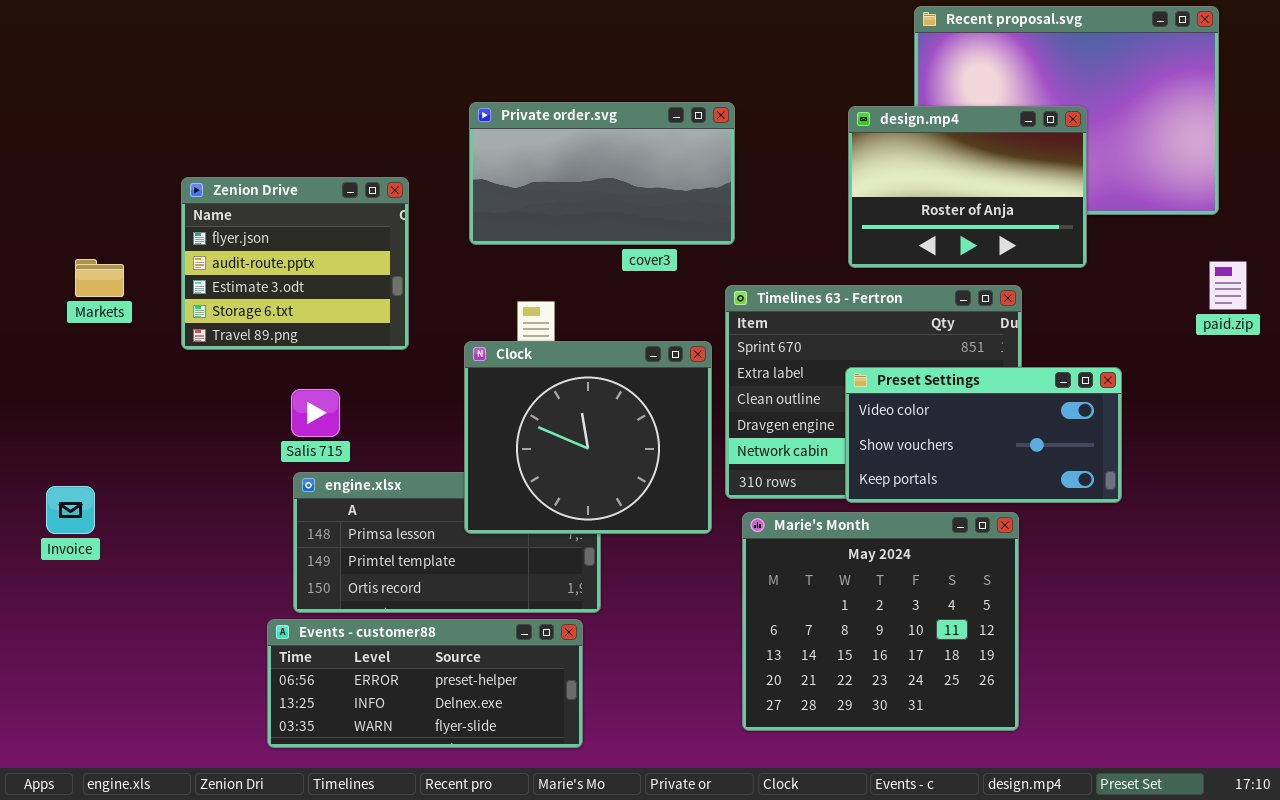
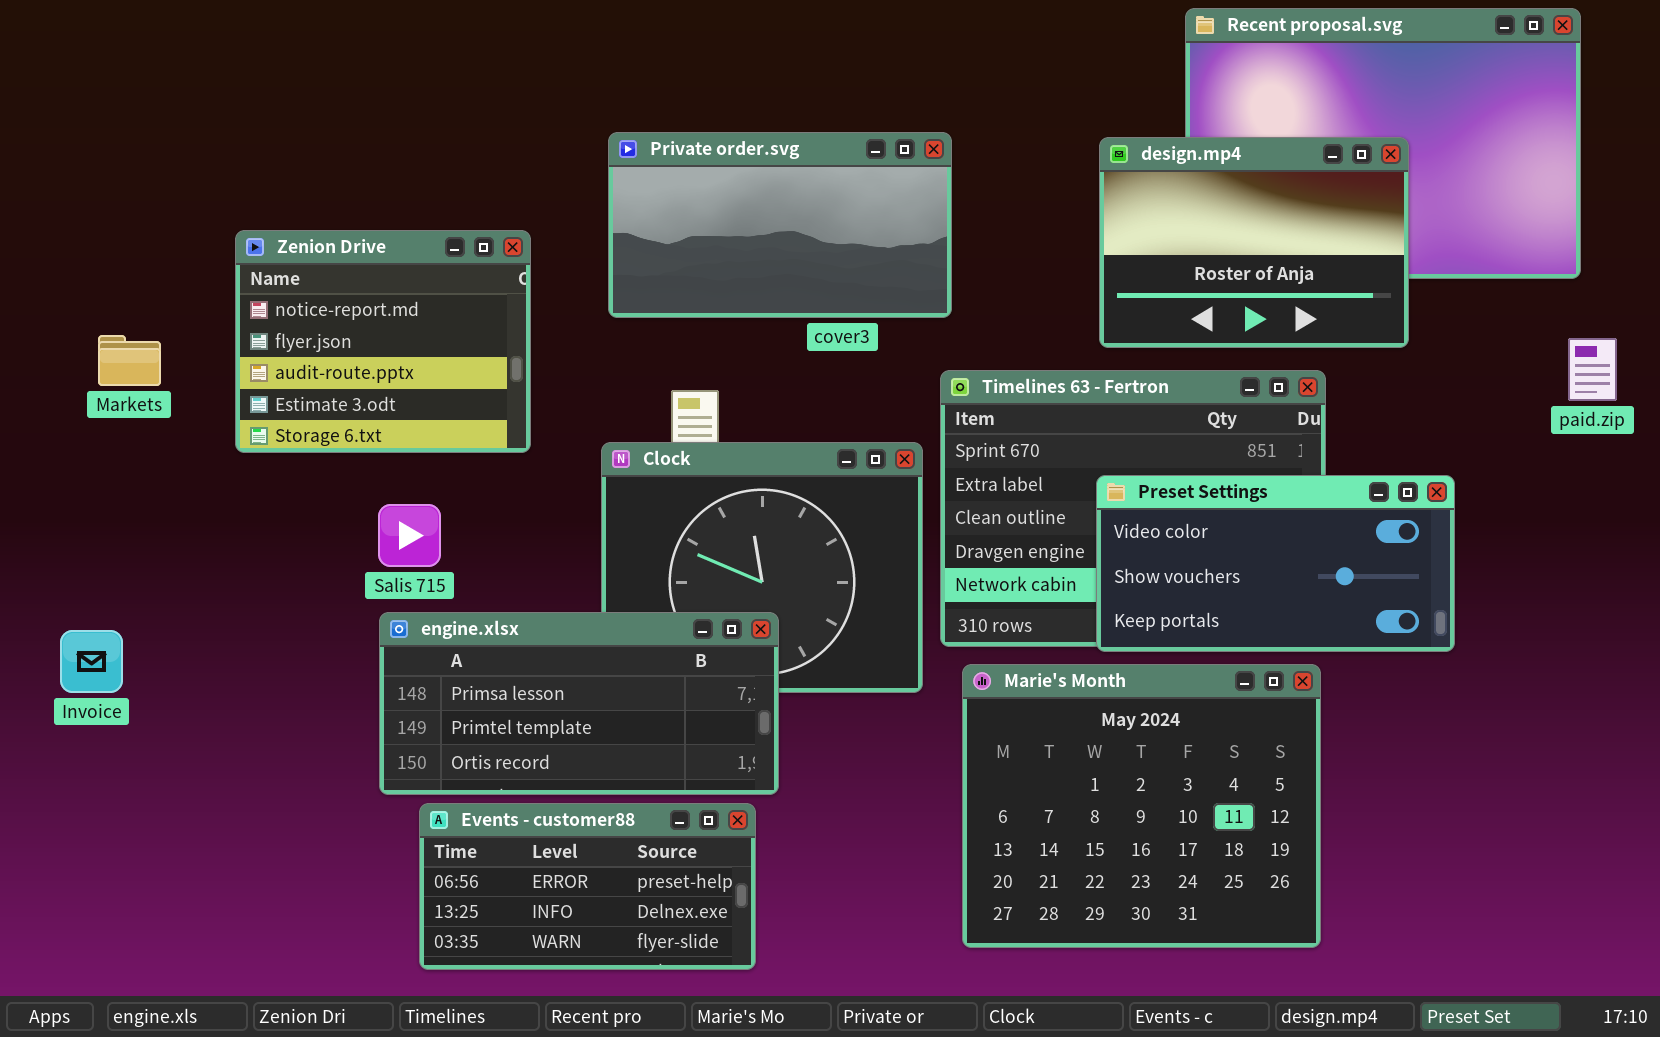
Zenion Drive: [181,177,409,350] -> [235,230,531,453], scrolled up 1 row
engine.xlsx: [293,472,601,613] -> [379,612,779,795], raised
Events - customer88: [267,619,583,748] -> [419,803,756,970], resized

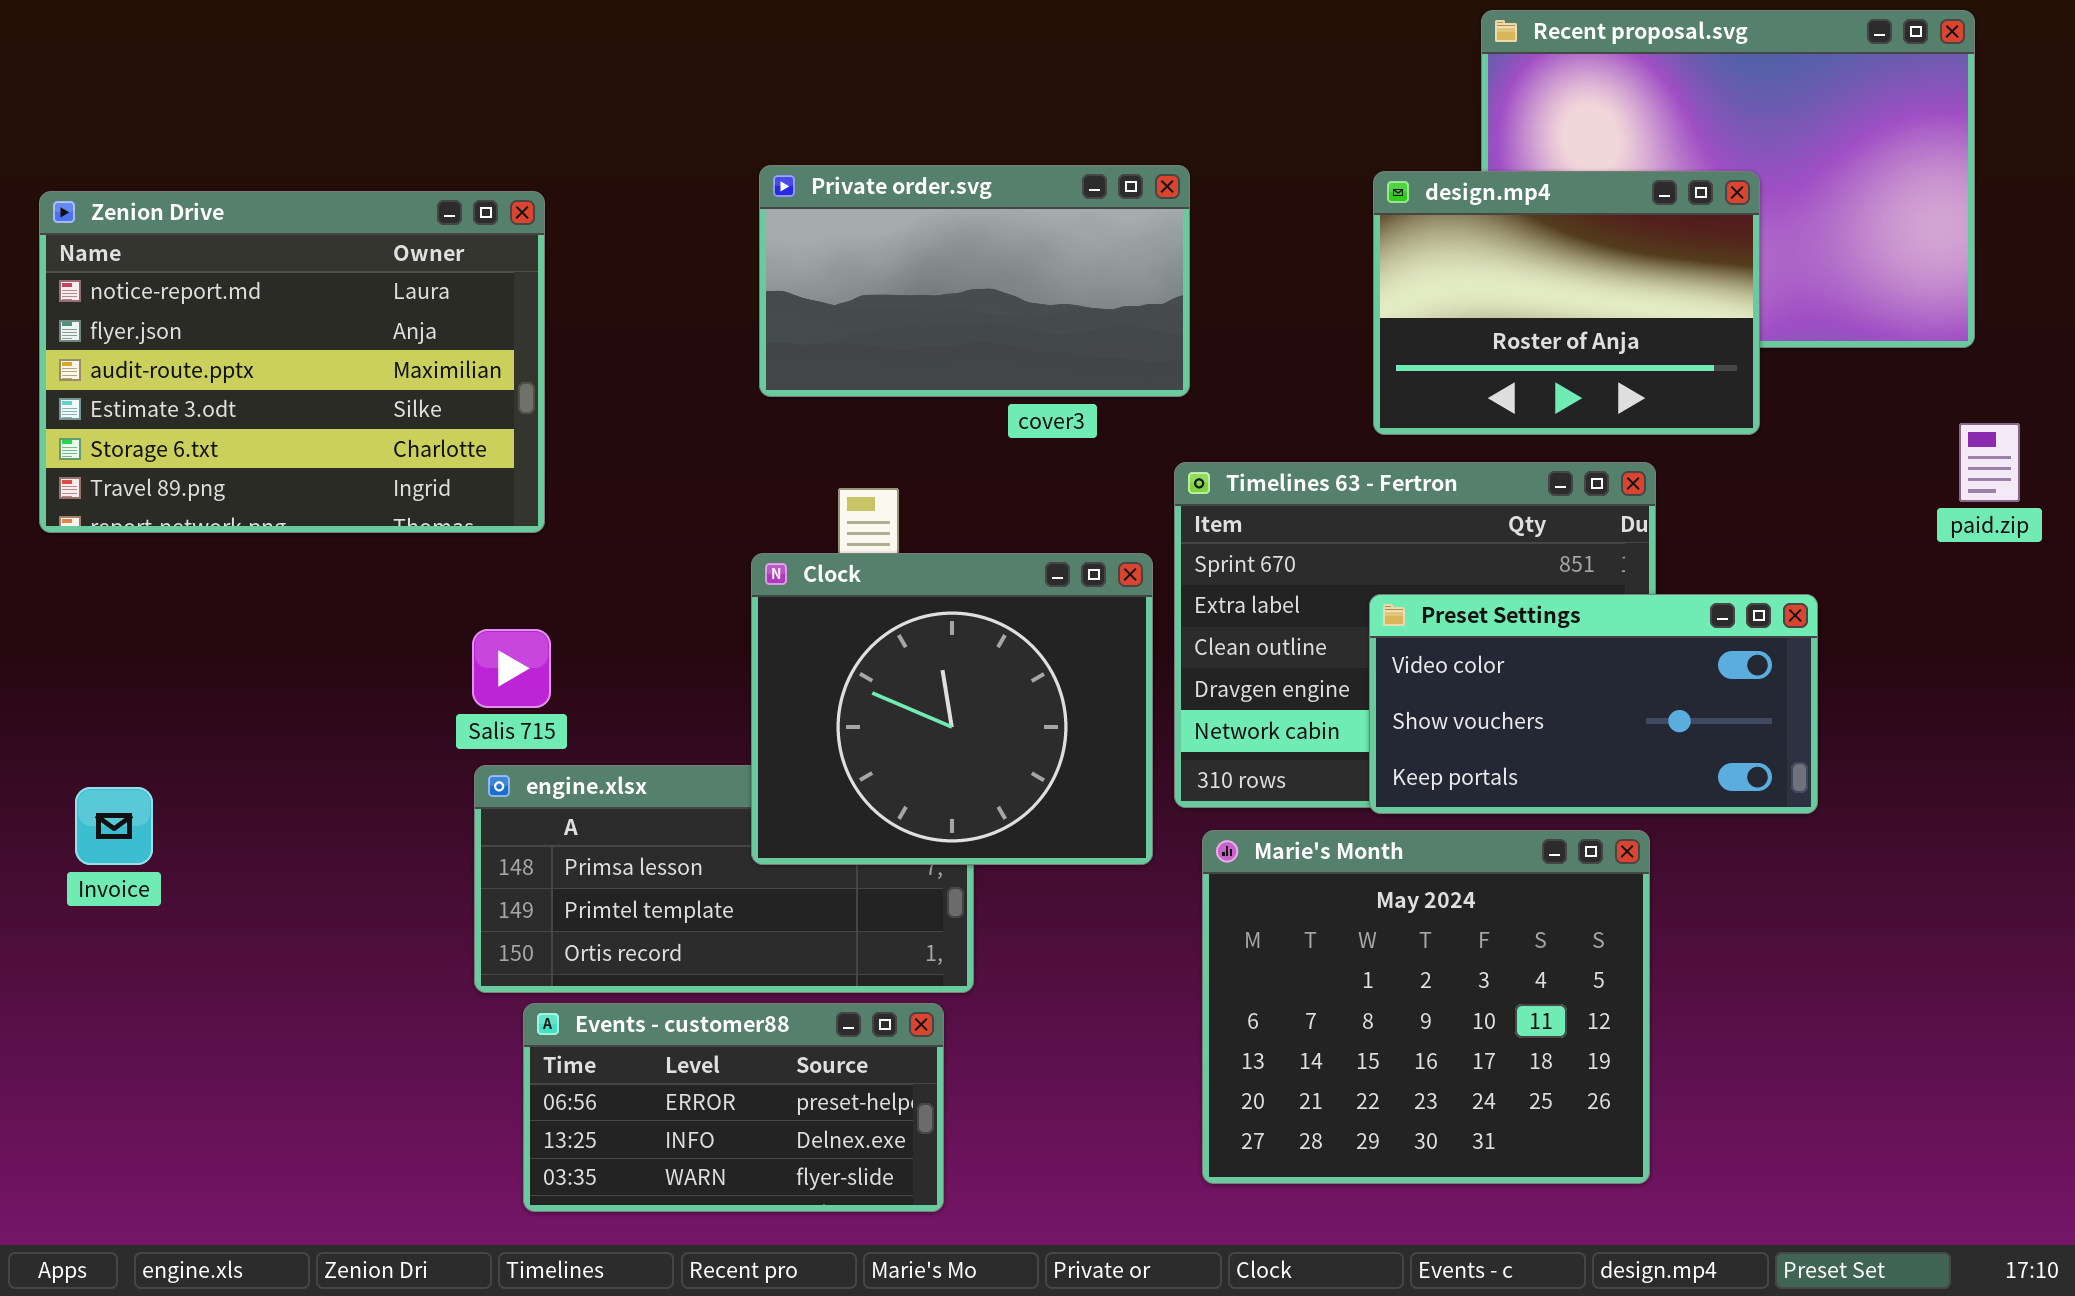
Zenion Drive: [235,230,531,453] -> [39,191,545,533], moved, resized
Clock: [601,442,923,693] -> [751,553,1153,865], raised

